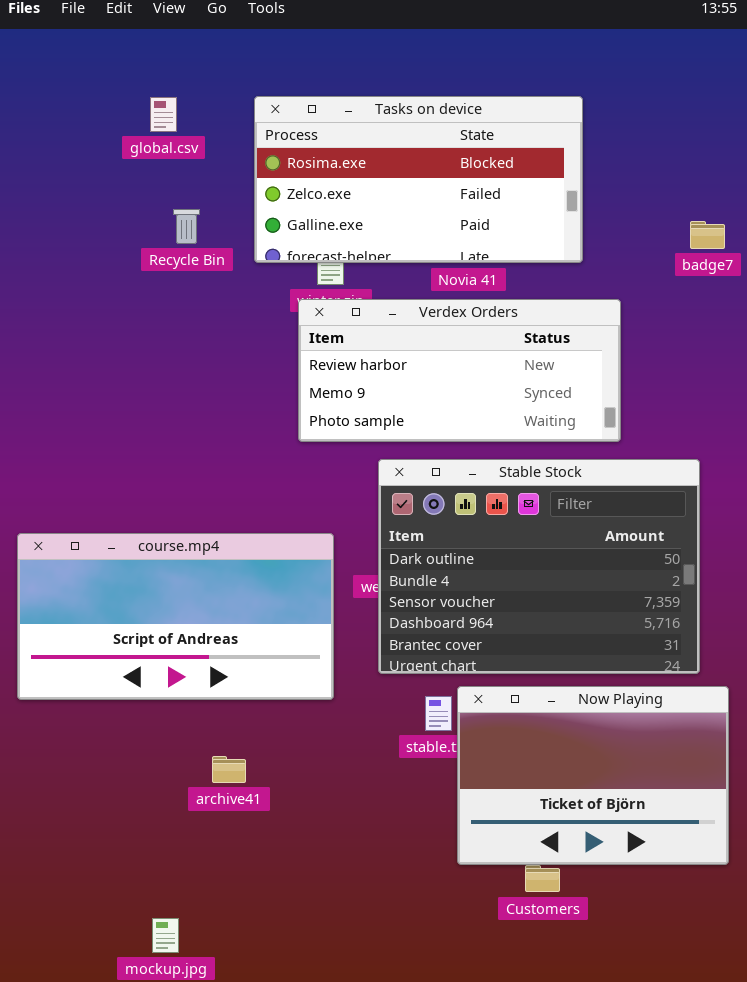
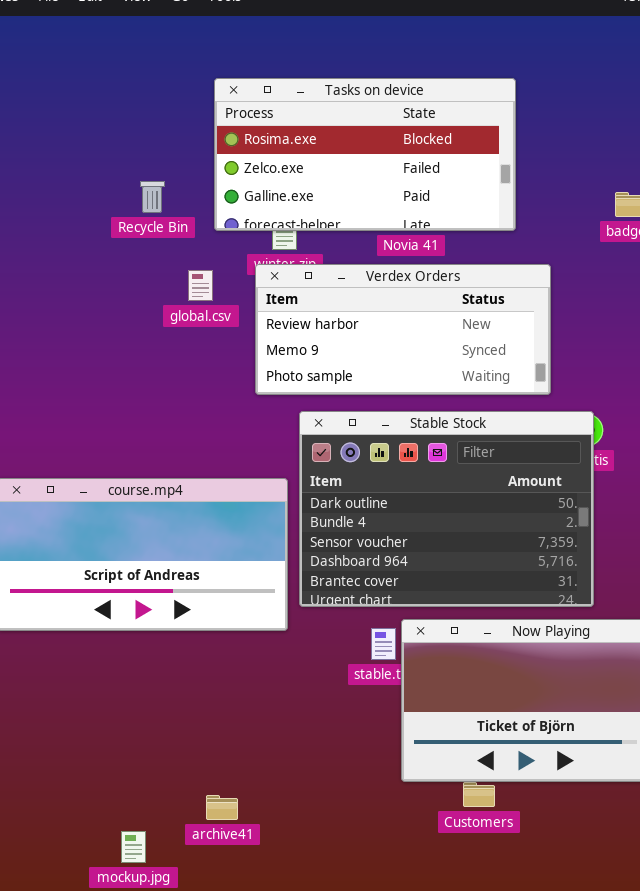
global.csv: [150,97,177,132] -> [188,270,213,301], moved
Stable Stock: [378,459,700,674] -> [299,411,594,607], moved
archive41: [212,756,246,783] -> [206,795,238,820], moved

